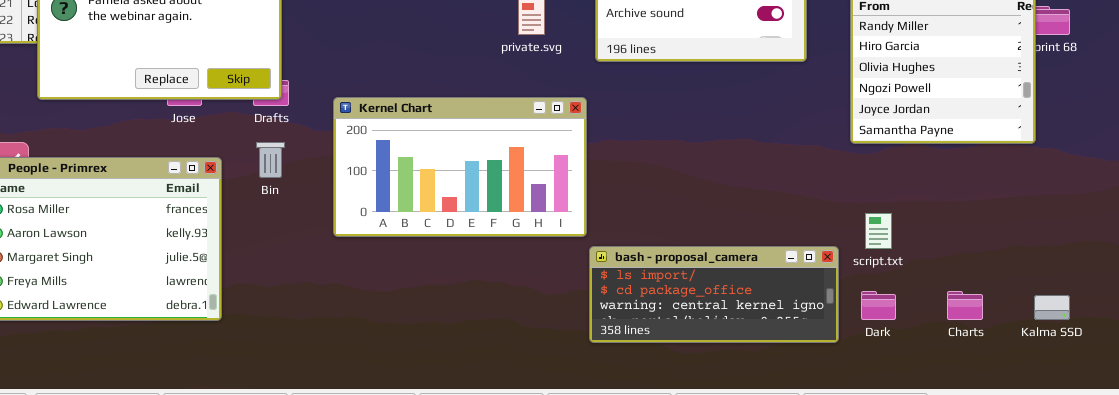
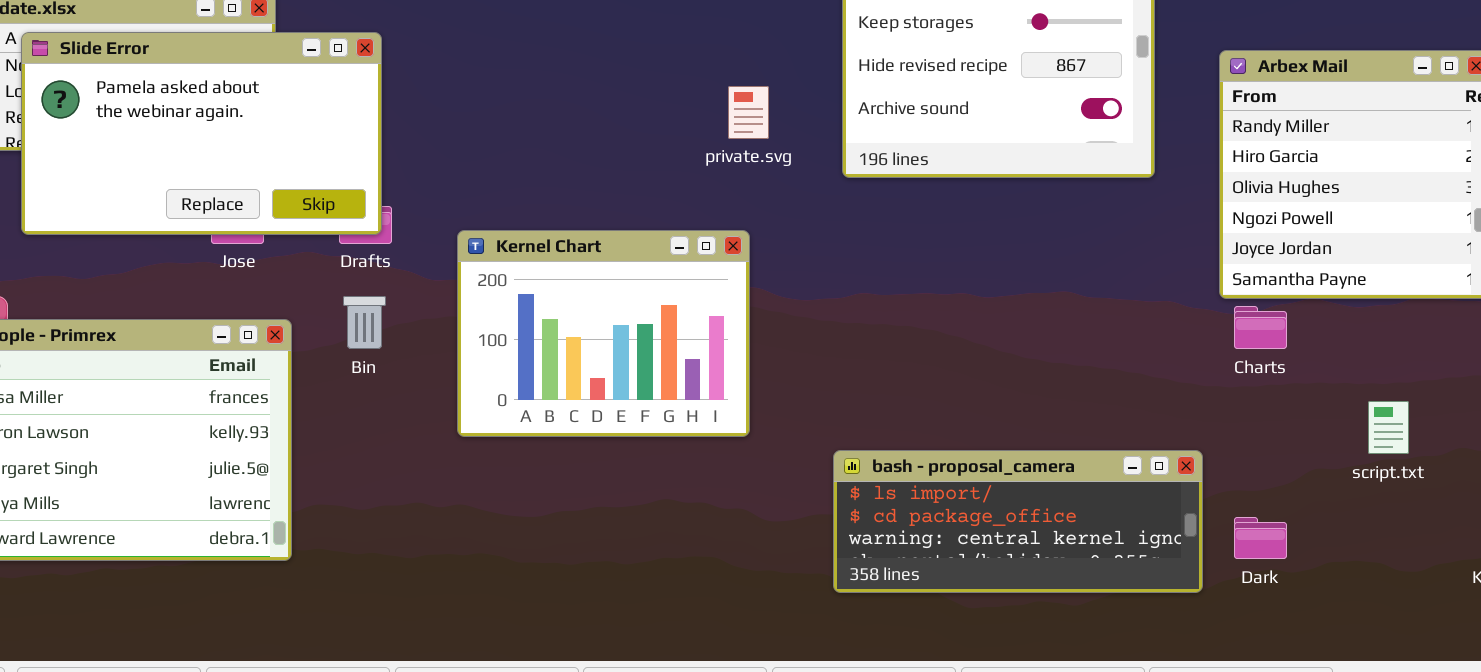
Kernel Chart: [333,97,587,237] -> [457,230,750,437], resized
script.txt: [865,213,892,249] -> [1368,401,1409,454], moved
Charts: [947,291,983,320] -> [1234,306,1287,349], moved

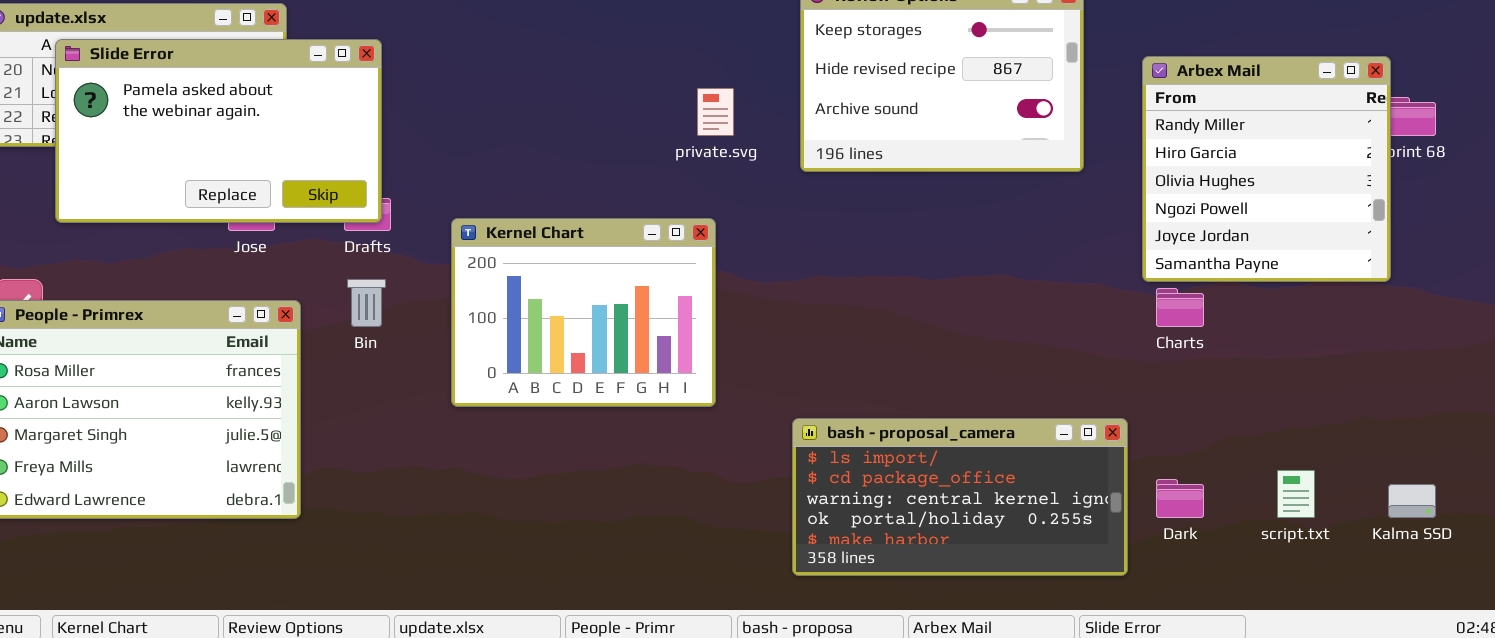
script.txt: [1368,401,1409,454] -> [1277,470,1315,518], moved
bash - proposal_camera: [833,450,1203,593] -> [792,418,1128,576], resized

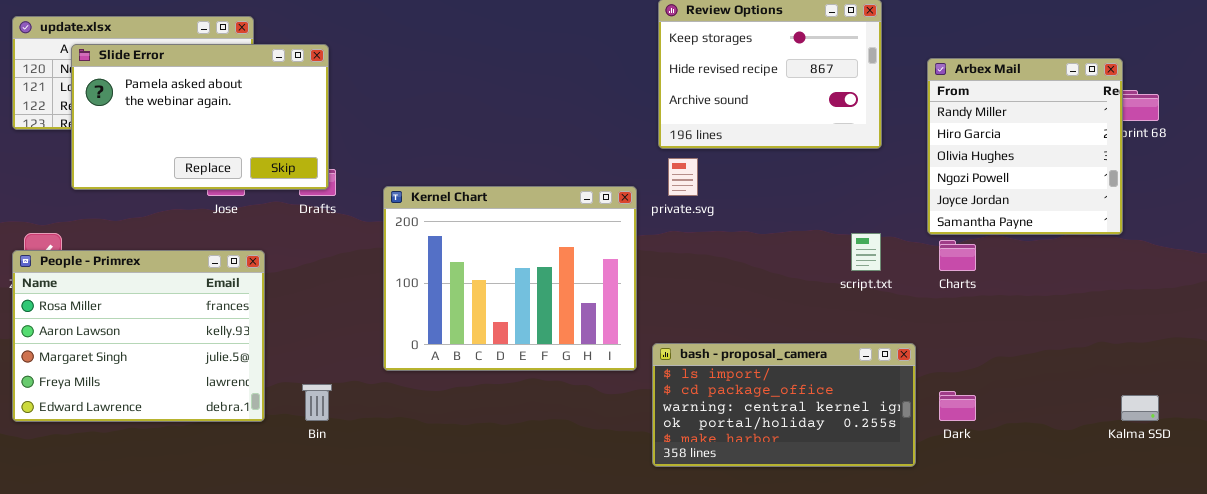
private.svg: [697,88,734,136] -> [668,158,698,196], moved
Kernel Chart: [451,218,716,407] -> [383,186,637,371], resized
Bin: [347,279,386,327] -> [302,384,332,421], moved
script.txt: [1277,470,1315,518] -> [851,233,881,271], moved

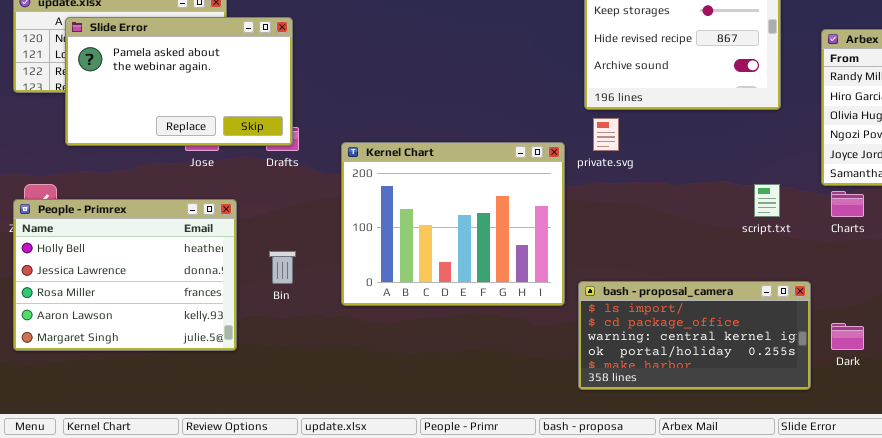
People - Primrex: [12,250,265,422] -> [13,199,237,351], scrolled up 2 rows
Bin: [302,384,332,421] -> [269,251,296,284], moved

